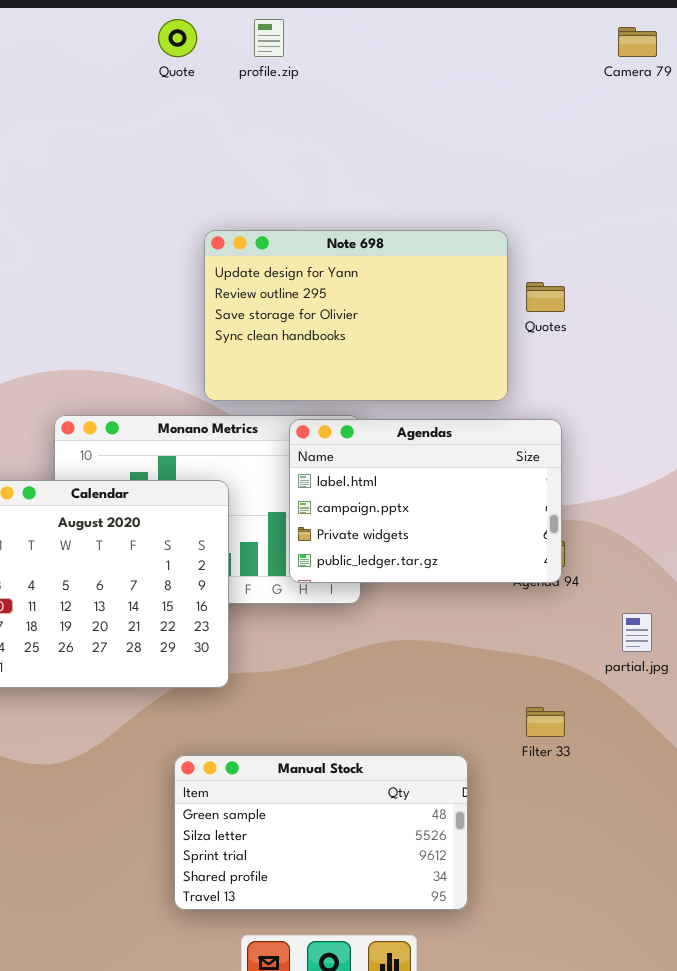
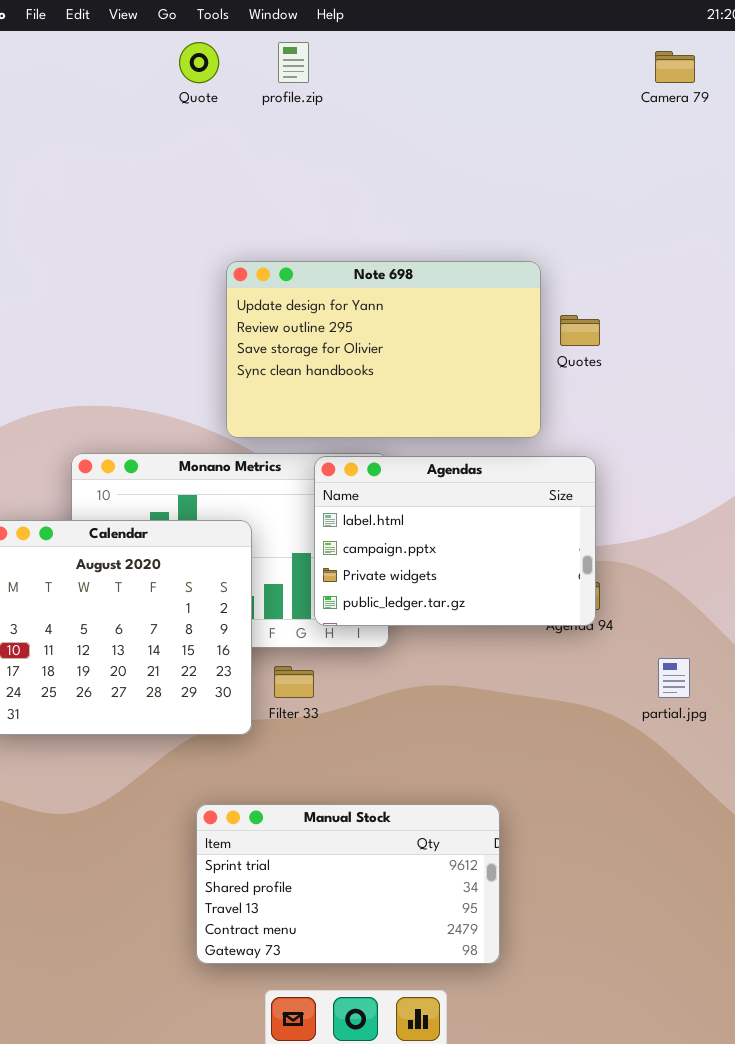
Filter 33: [526,707,565,737] -> [274,666,314,698], moved
Manual Stock: [174,755,468,910] -> [196,804,500,964], scrolled down 2 rows

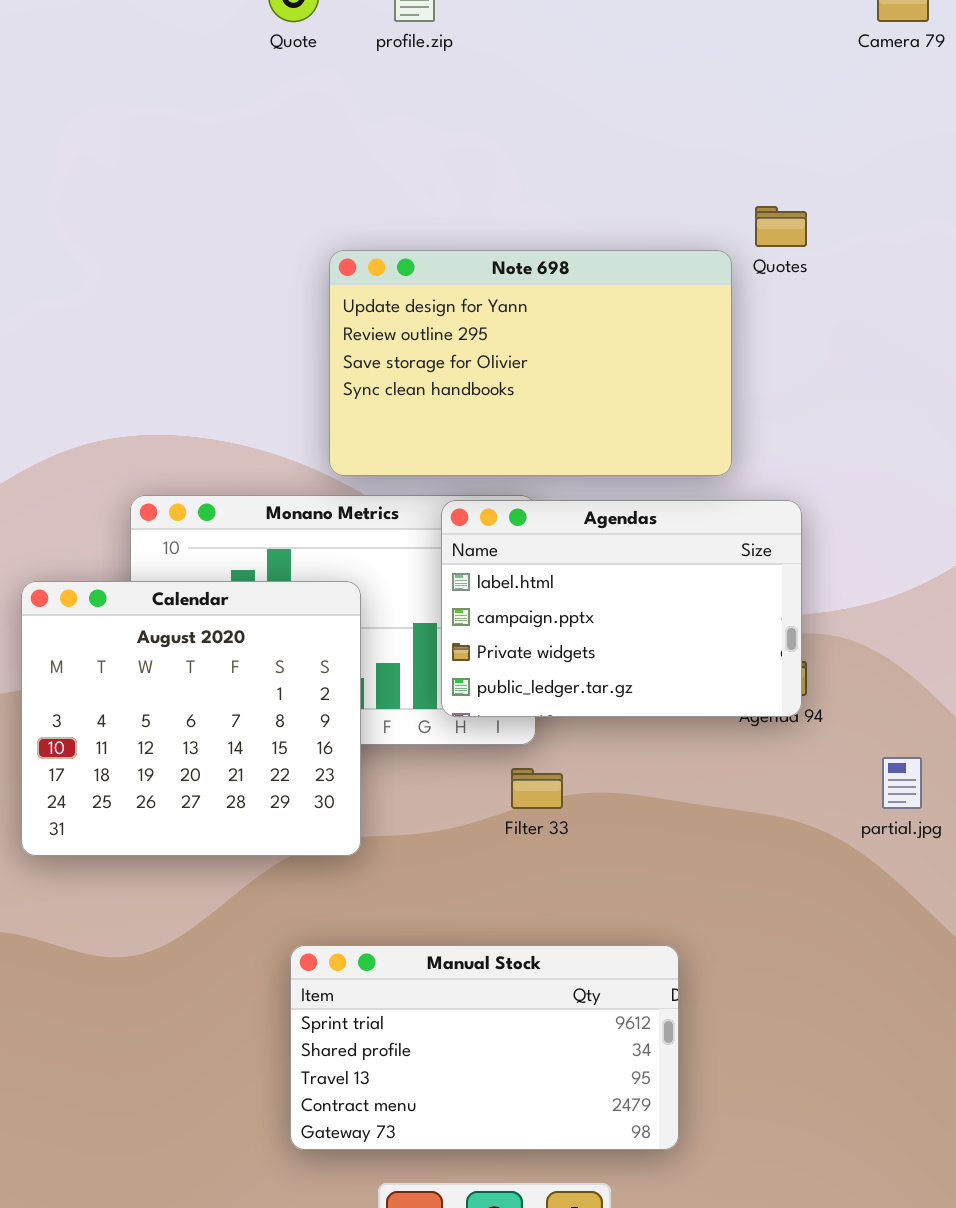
Quotes: [560,315,600,346] -> [755,206,807,247], moved
Filter 33: [274,666,314,698] -> [511,768,563,809], moved

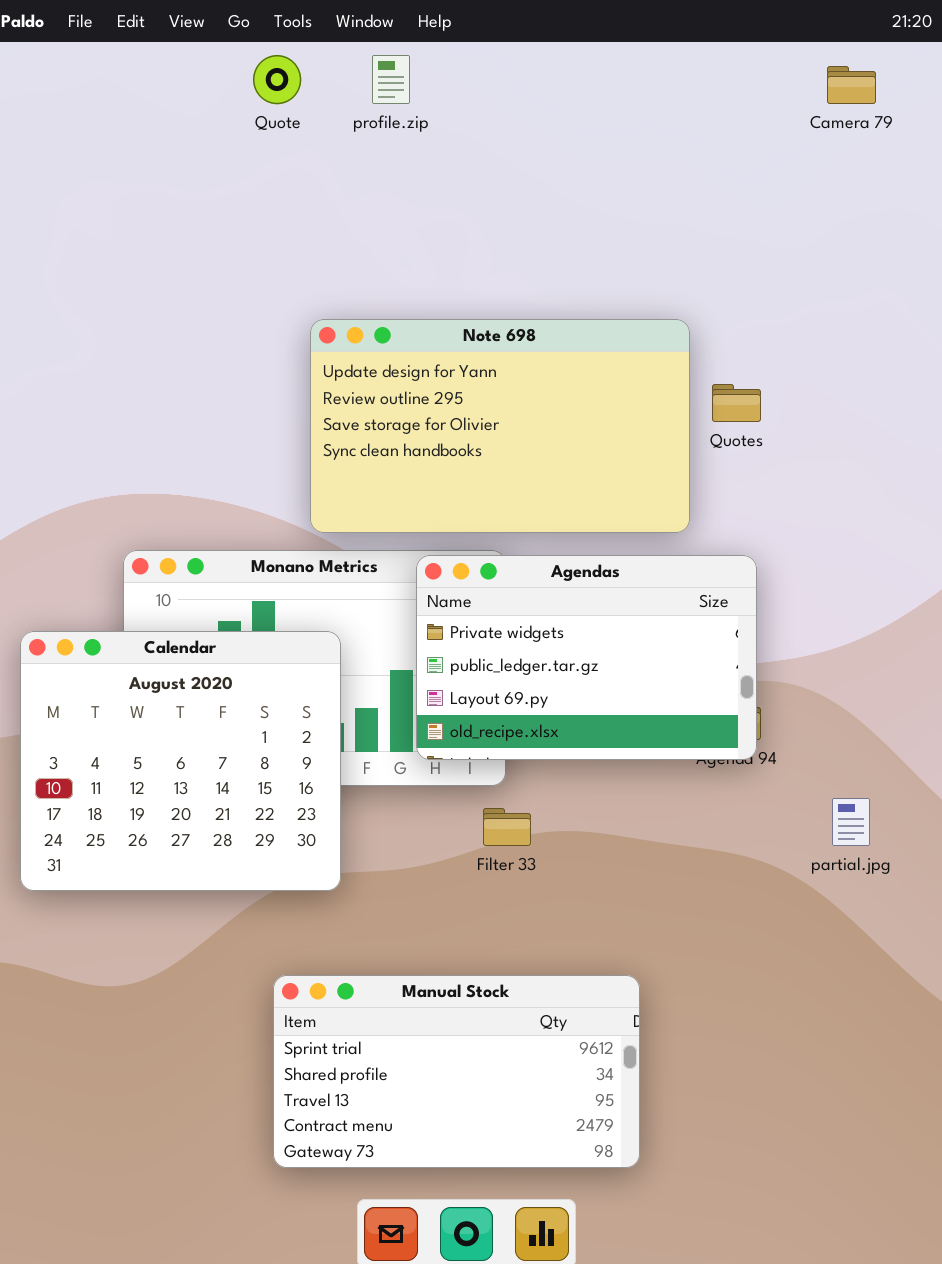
Quotes: [755,206,807,247] -> [712,384,761,422], moved
Agendas: [441,500,802,717] -> [416,555,757,760], scrolled down 2 rows

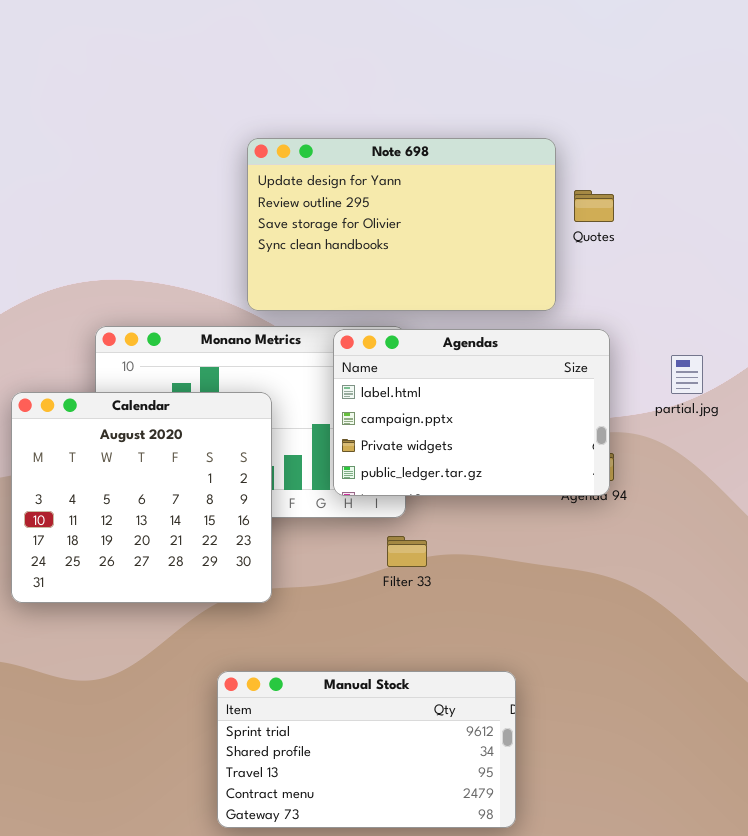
Agendas: [416,555,757,760] -> [333,329,610,496], scrolled up 2 rows
partial.jpg: [832,798,870,846] -> [671,355,703,394], moved

